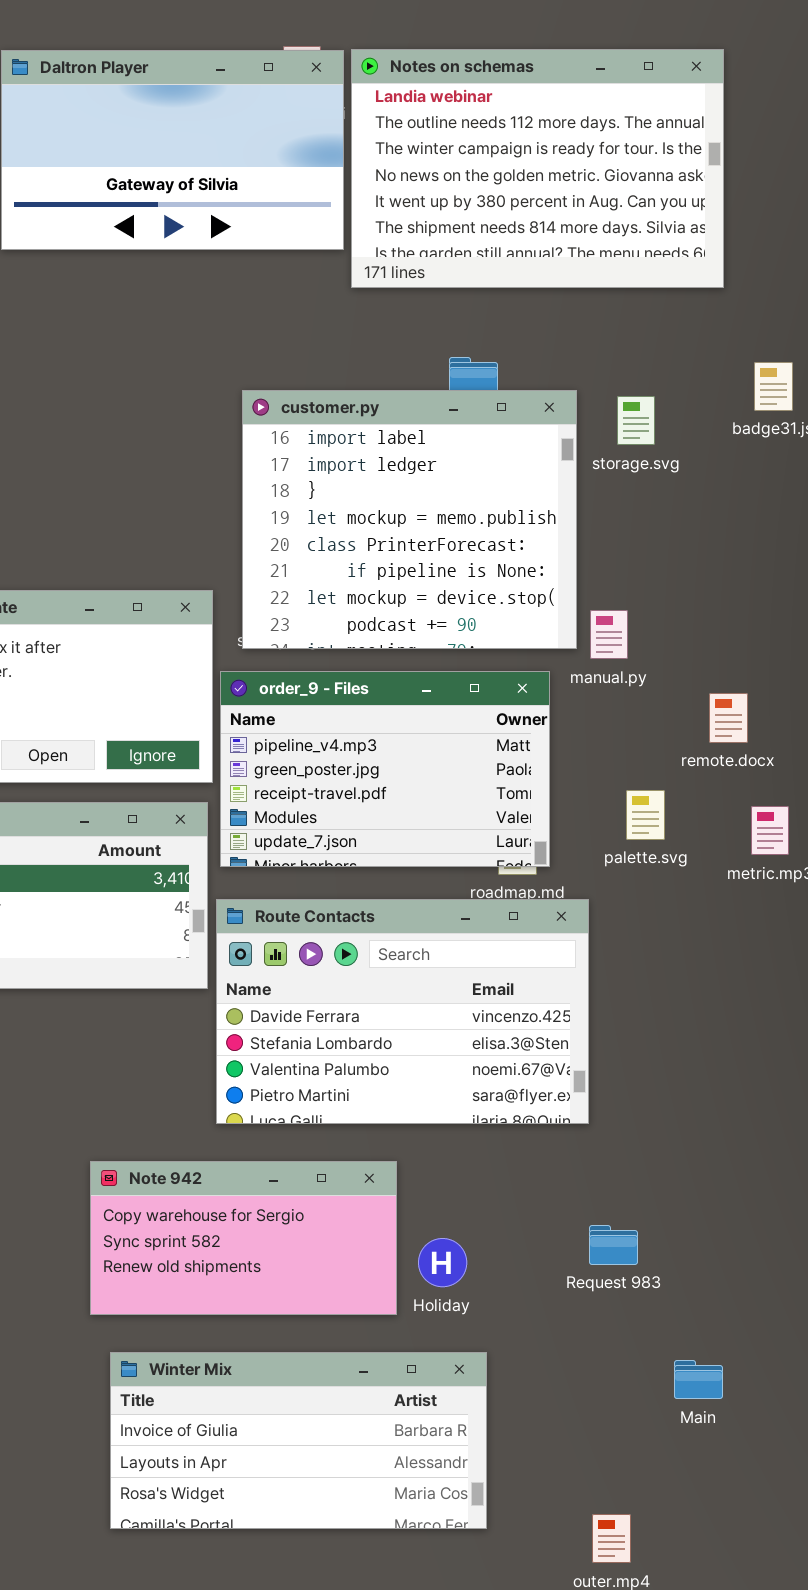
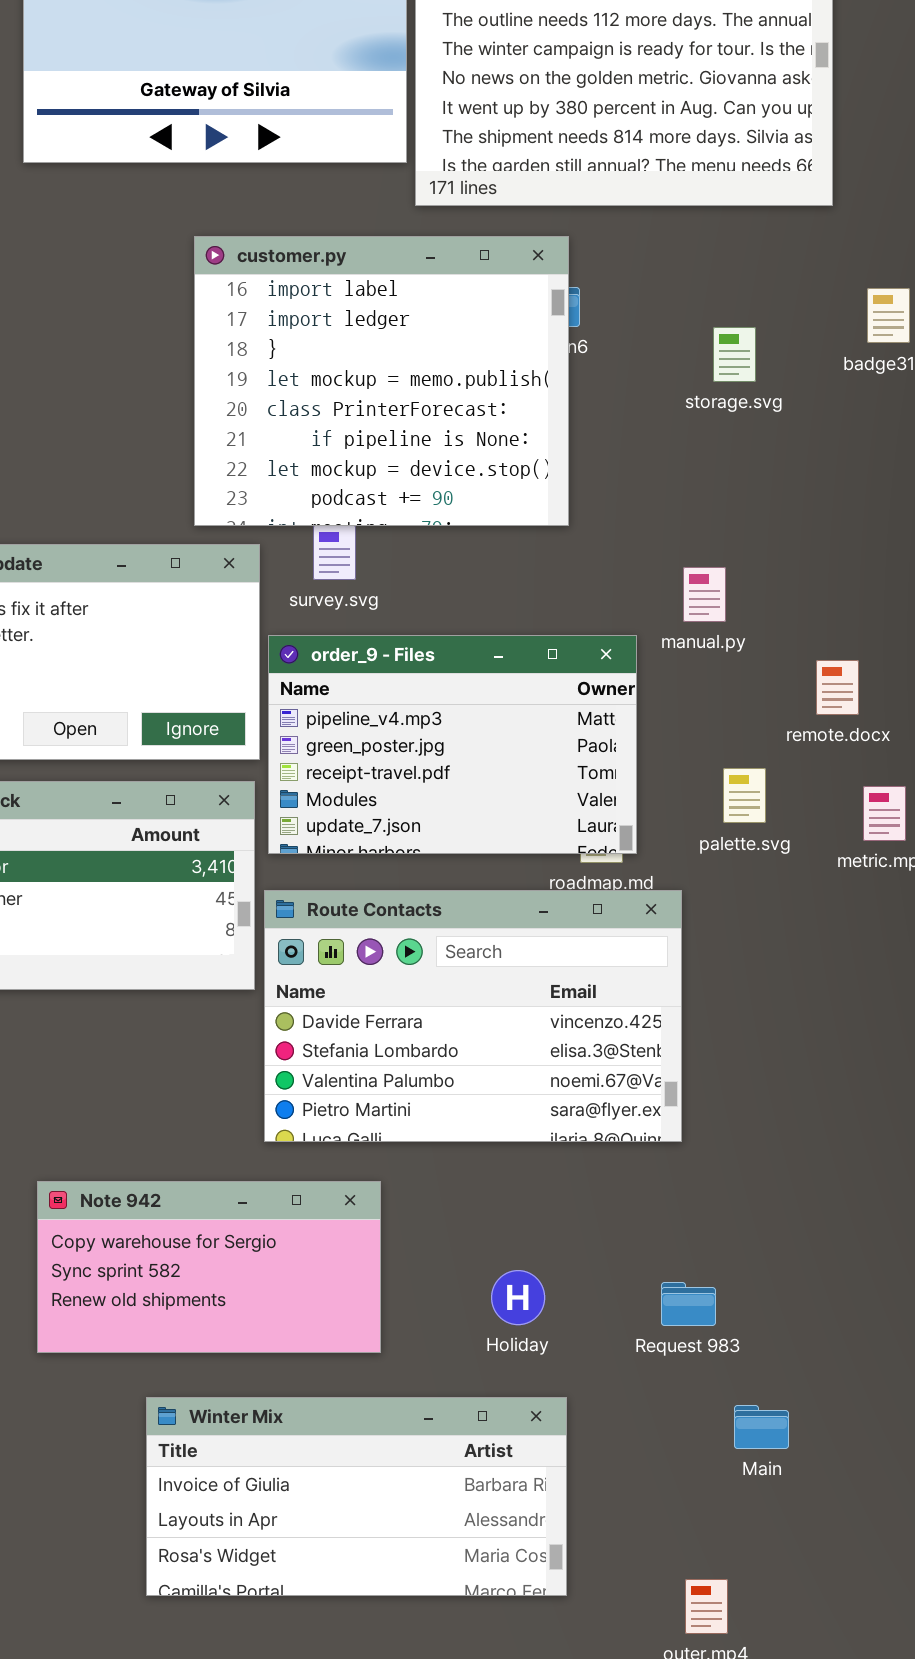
customer.py: [242,390,577,649] -> [194,236,569,526], moved
Note 942: [90,1161,397,1315] -> [37,1181,381,1353], moved
Request 983: [589,1225,638,1265] -> [661,1282,716,1326], moved
Main: [674,1360,723,1399] -> [734,1405,789,1449], moved

